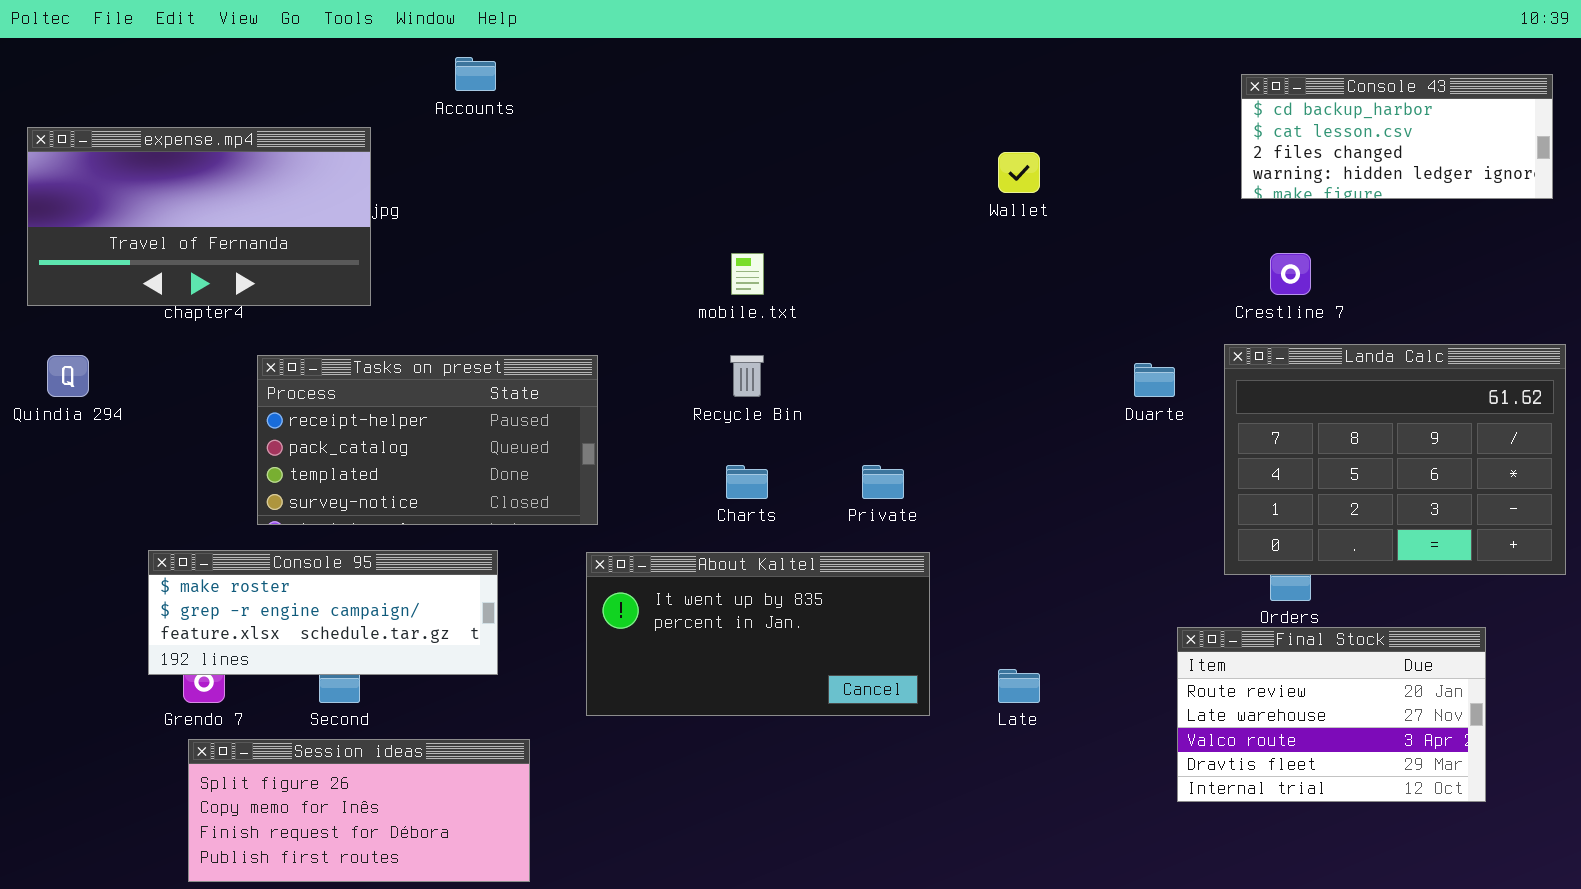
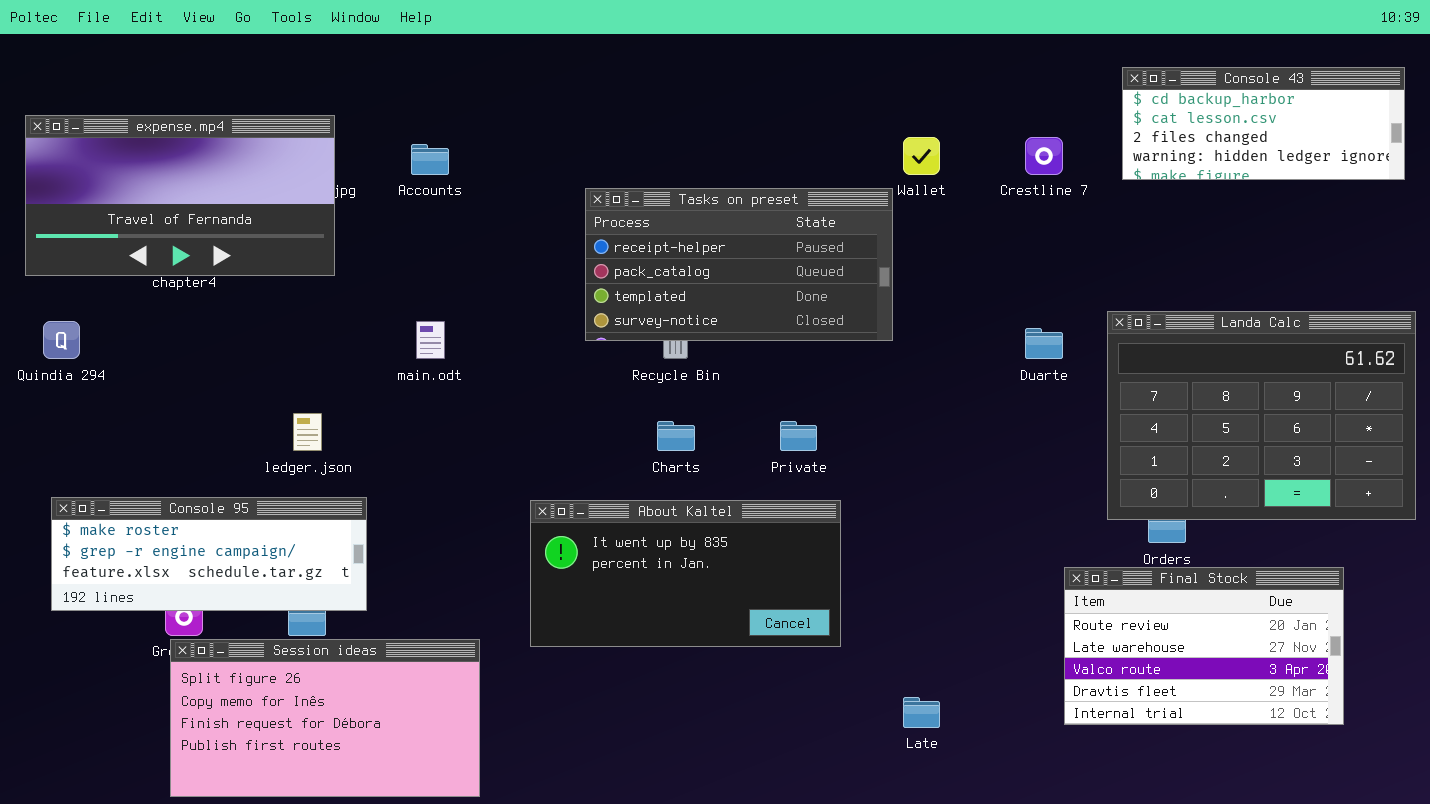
Accounts: [455,57,496,91] -> [411,144,449,175], moved
Crestline 7: [1270,253,1311,295] -> [1025,137,1063,175], moved
Tasks on preset: [257,355,598,525] -> [585,188,893,341], moved
Console 95: [148,550,498,675] -> [51,497,367,611], moved
Late: [998,669,1040,703] -> [903,697,940,728], moved
Session ideas: [188,739,530,882] -> [170,639,480,797], resized

